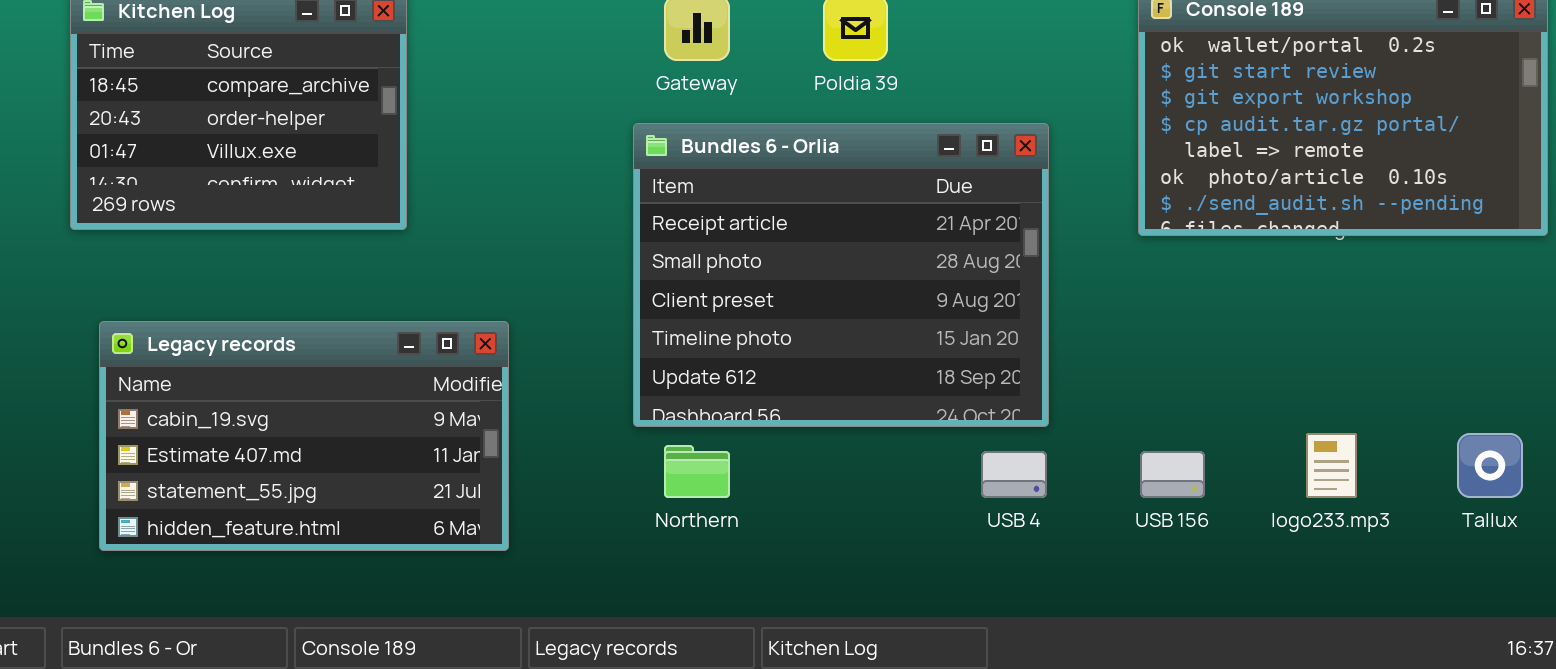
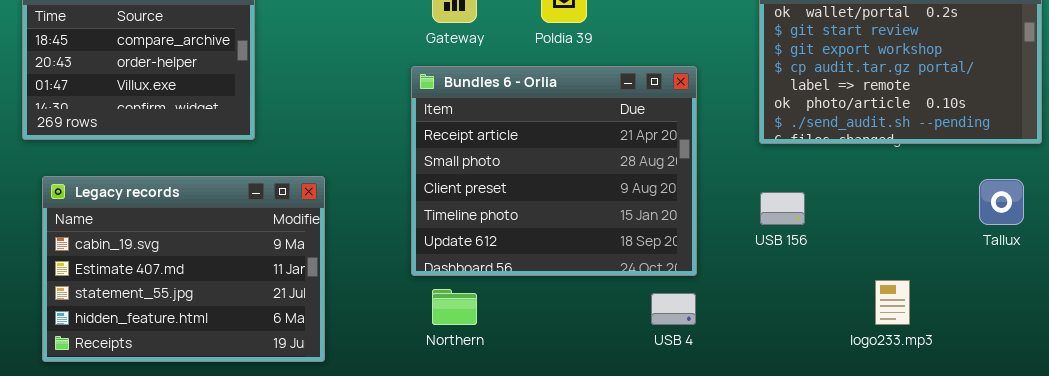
Legacy records: [99,321,509,551] -> [42,176,325,362], resized
Tallux: [1457,433,1523,498] -> [979,179,1024,225], moved
USB 156: [1140,451,1205,498] -> [760,192,805,225], moved

